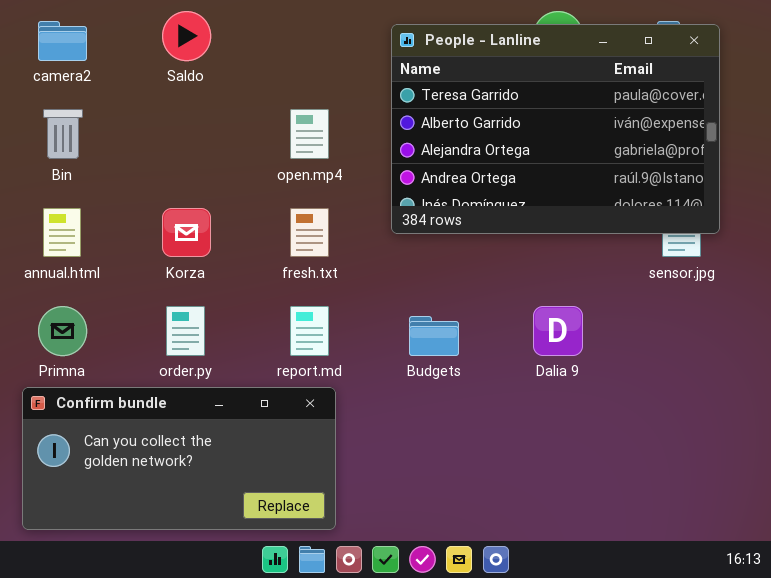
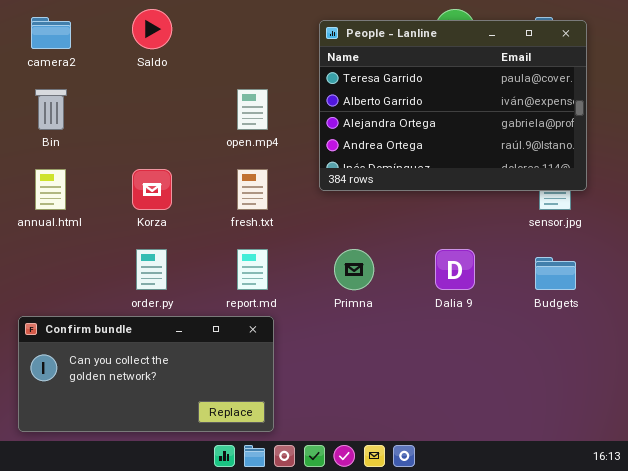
Primna: [38,306,87,356] -> [334,249,374,290], moved
Budgets: [409,316,459,356] -> [535,257,576,290], moved

